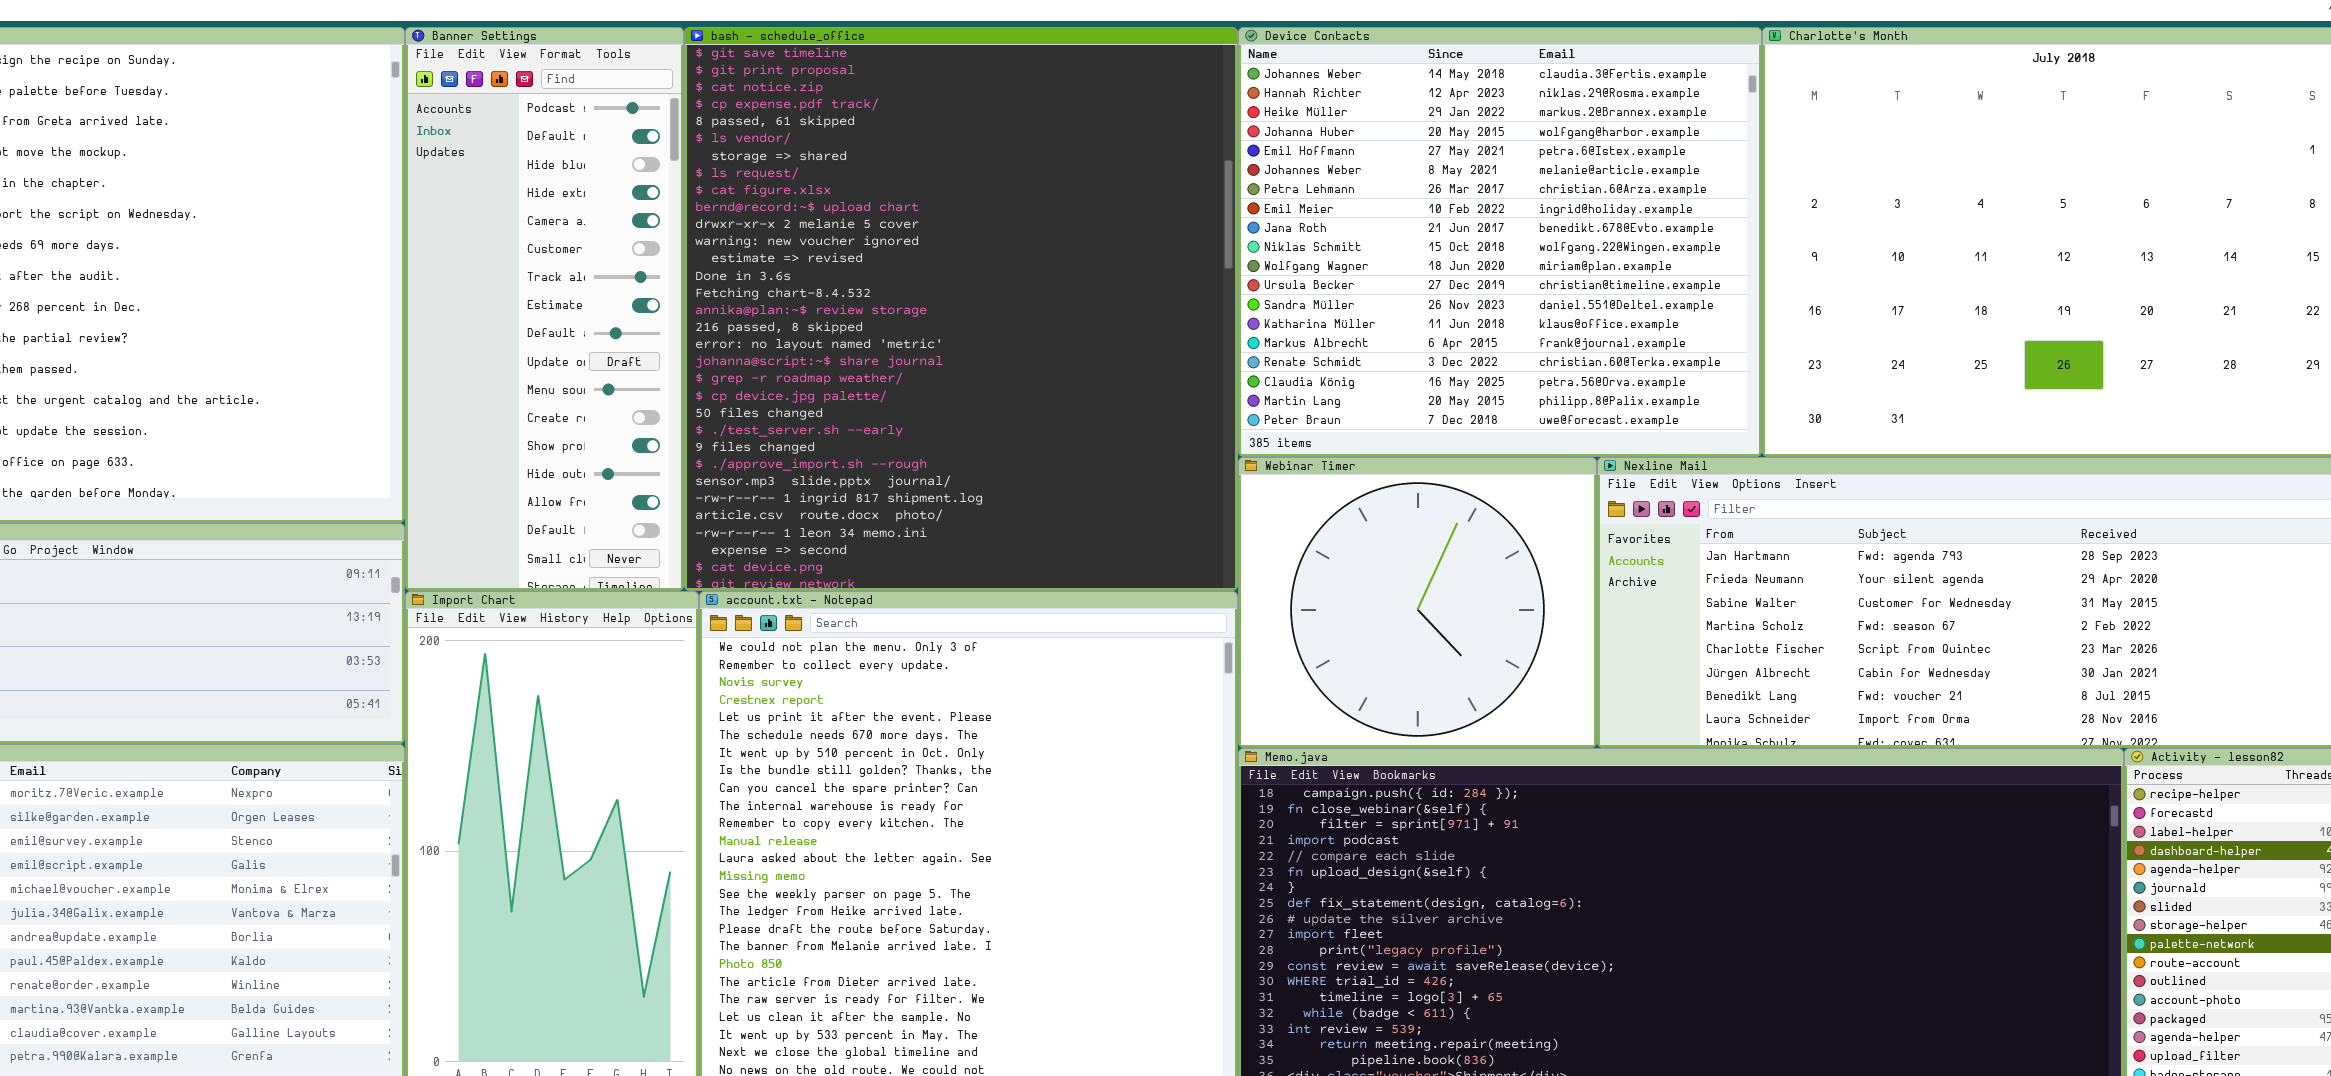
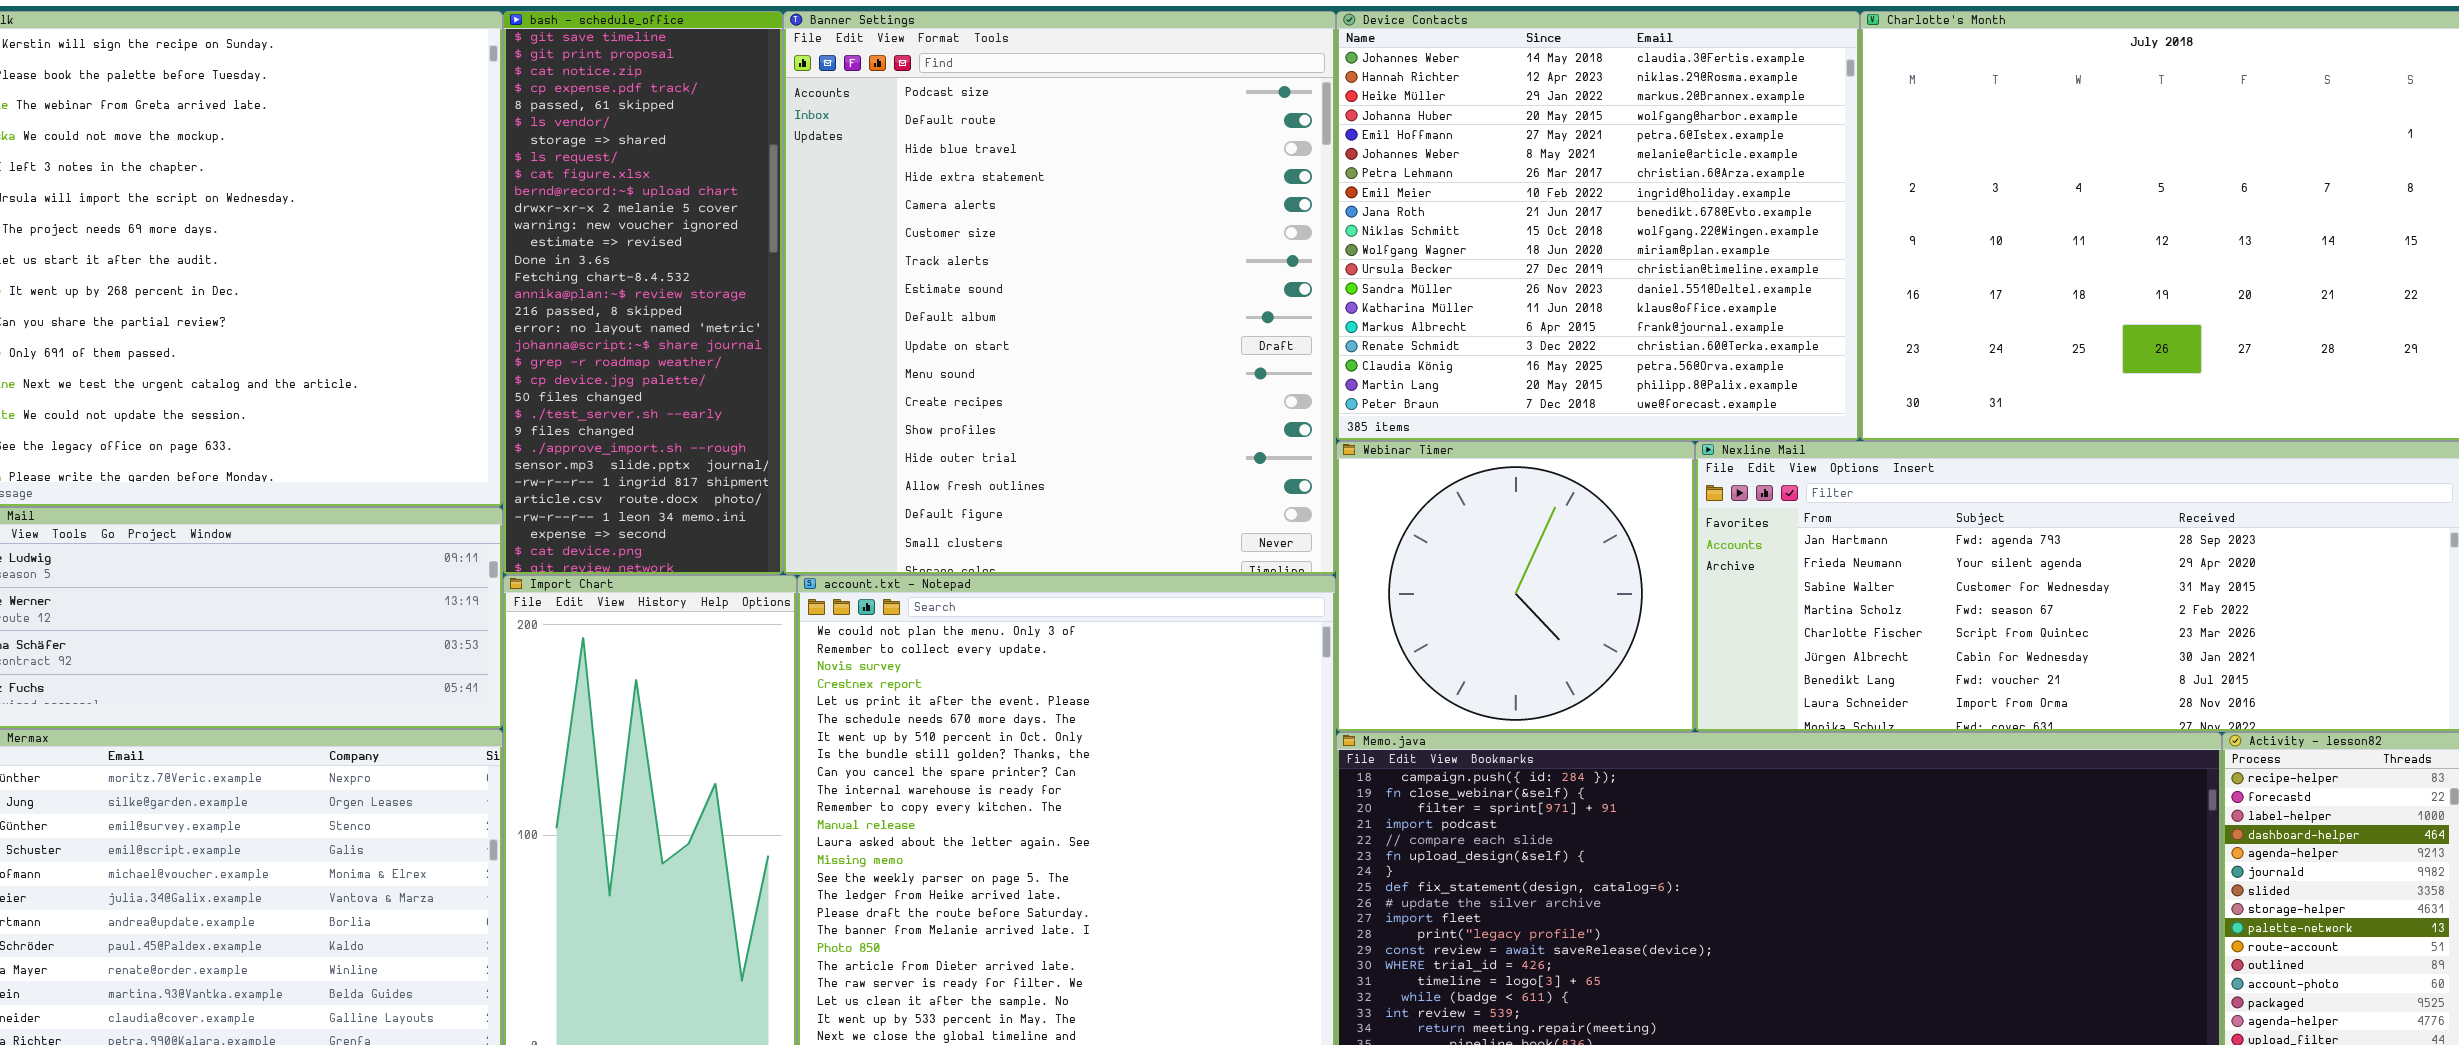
Banner Settings: [405,27,684,591] -> [783,11,1336,575], moved, resized
bash - schedule_office: [684,27,1238,591] -> [503,11,783,575], moved, resized

